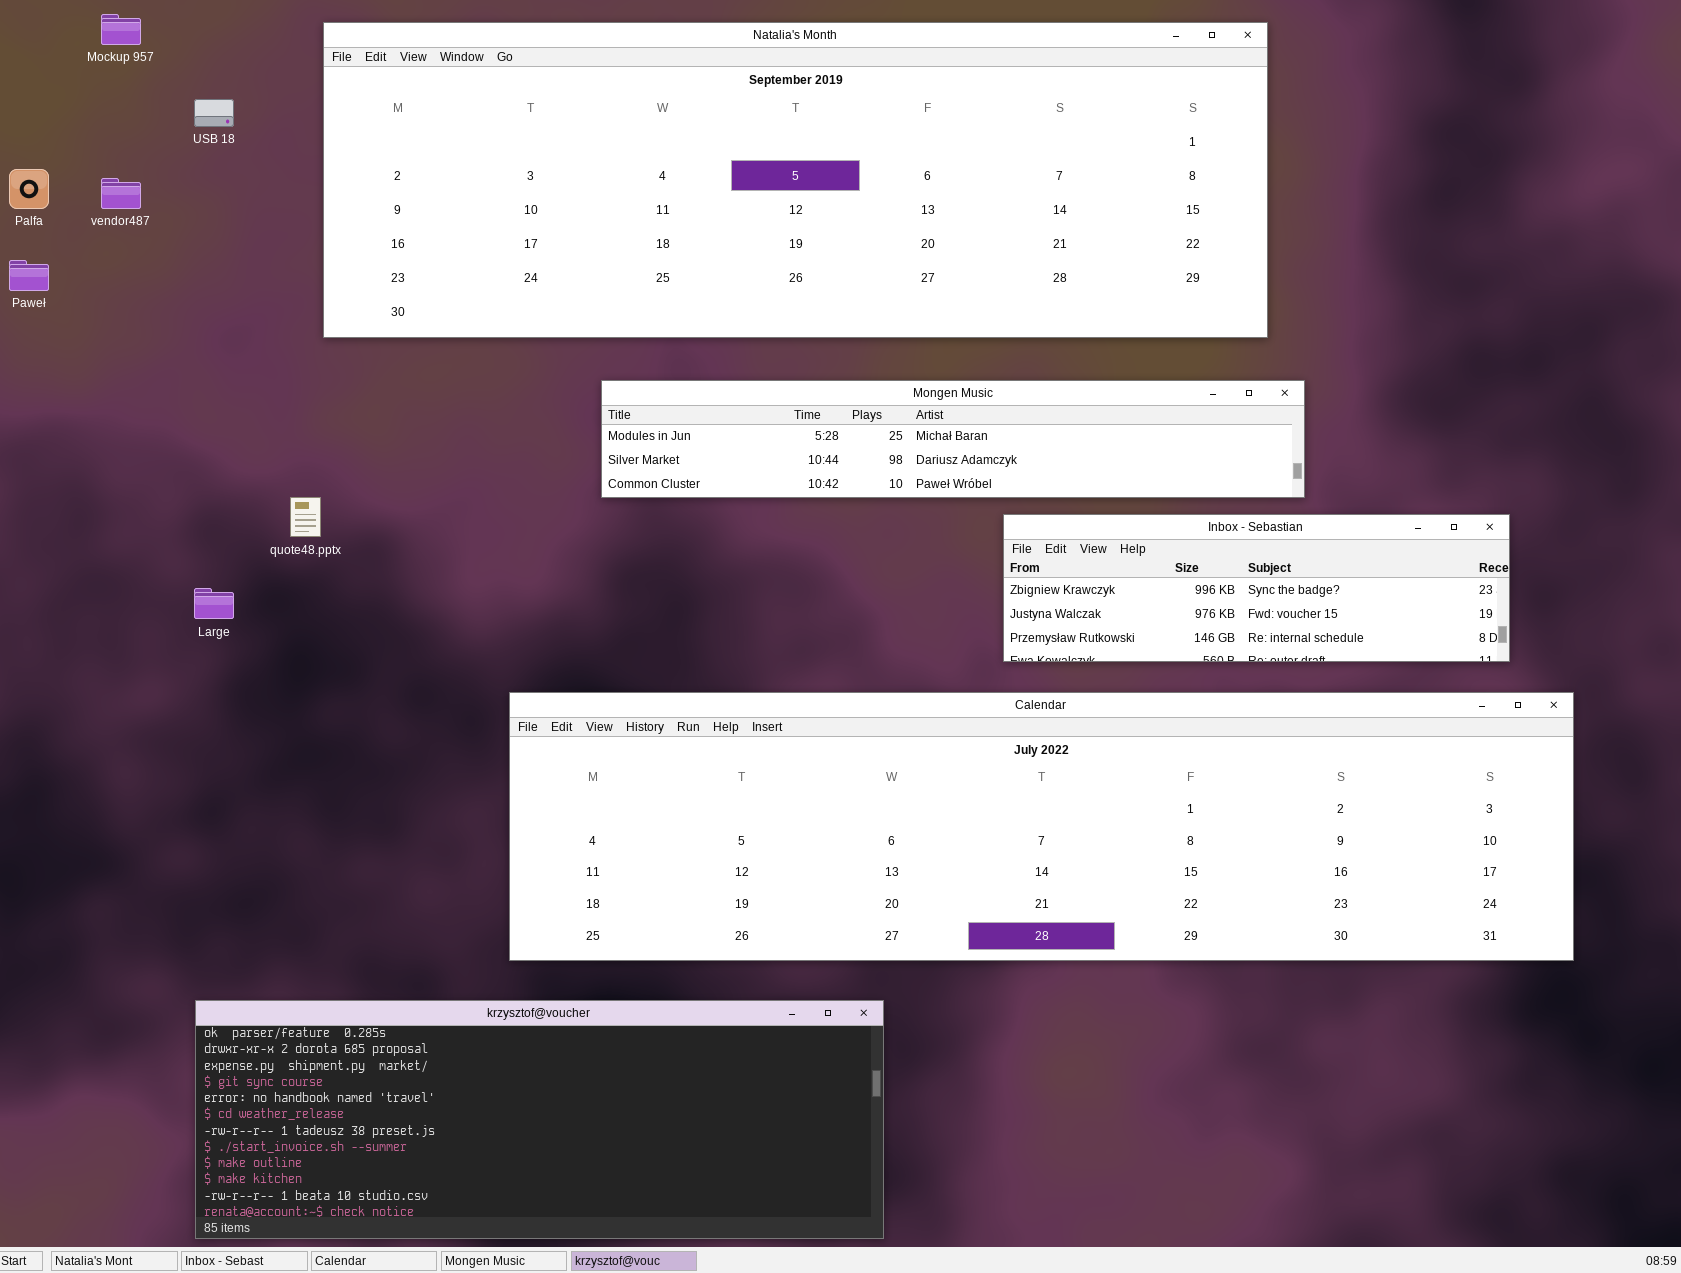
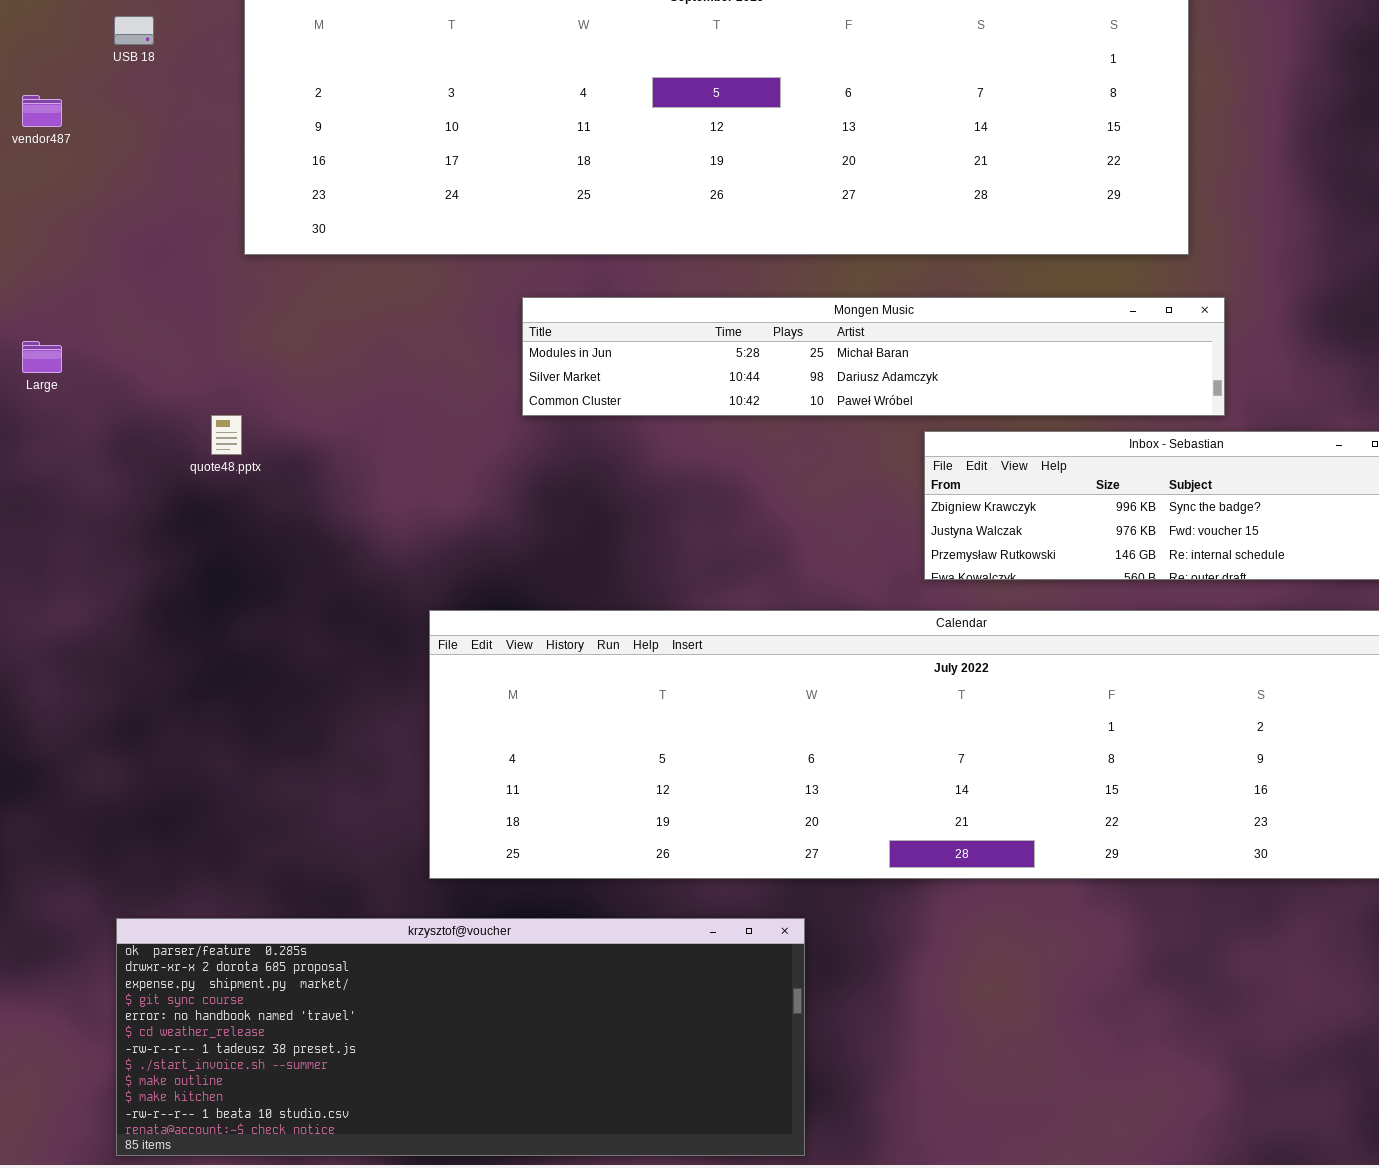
Large: [194,588,234,619] -> [22,341,62,373], moved

